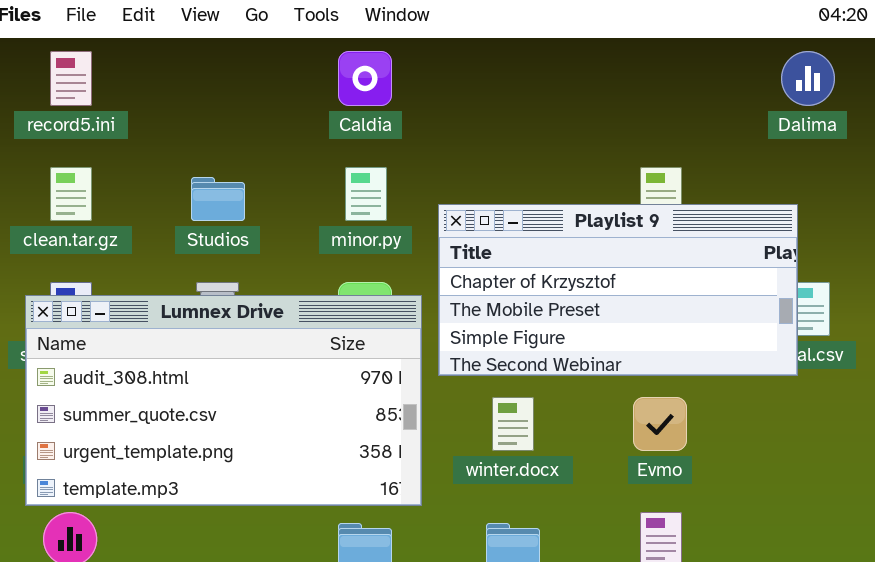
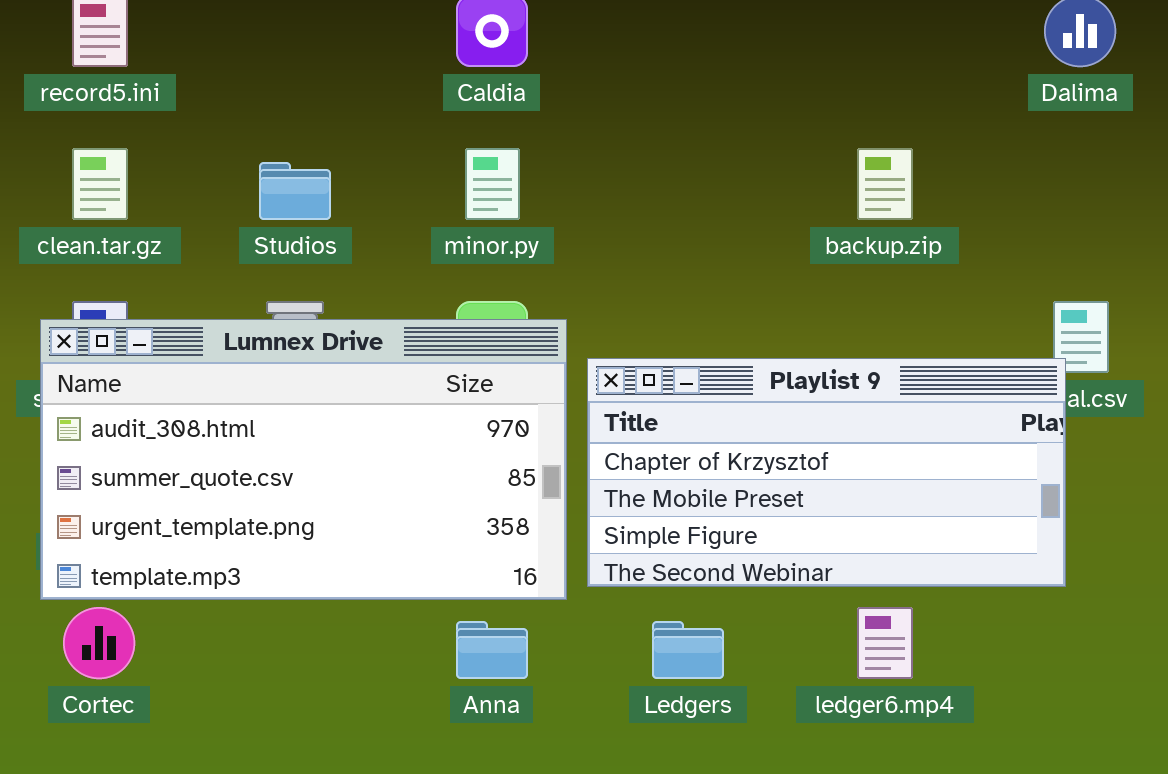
Playlist 9: [438,204,798,376] -> [587,358,1066,587], moved

